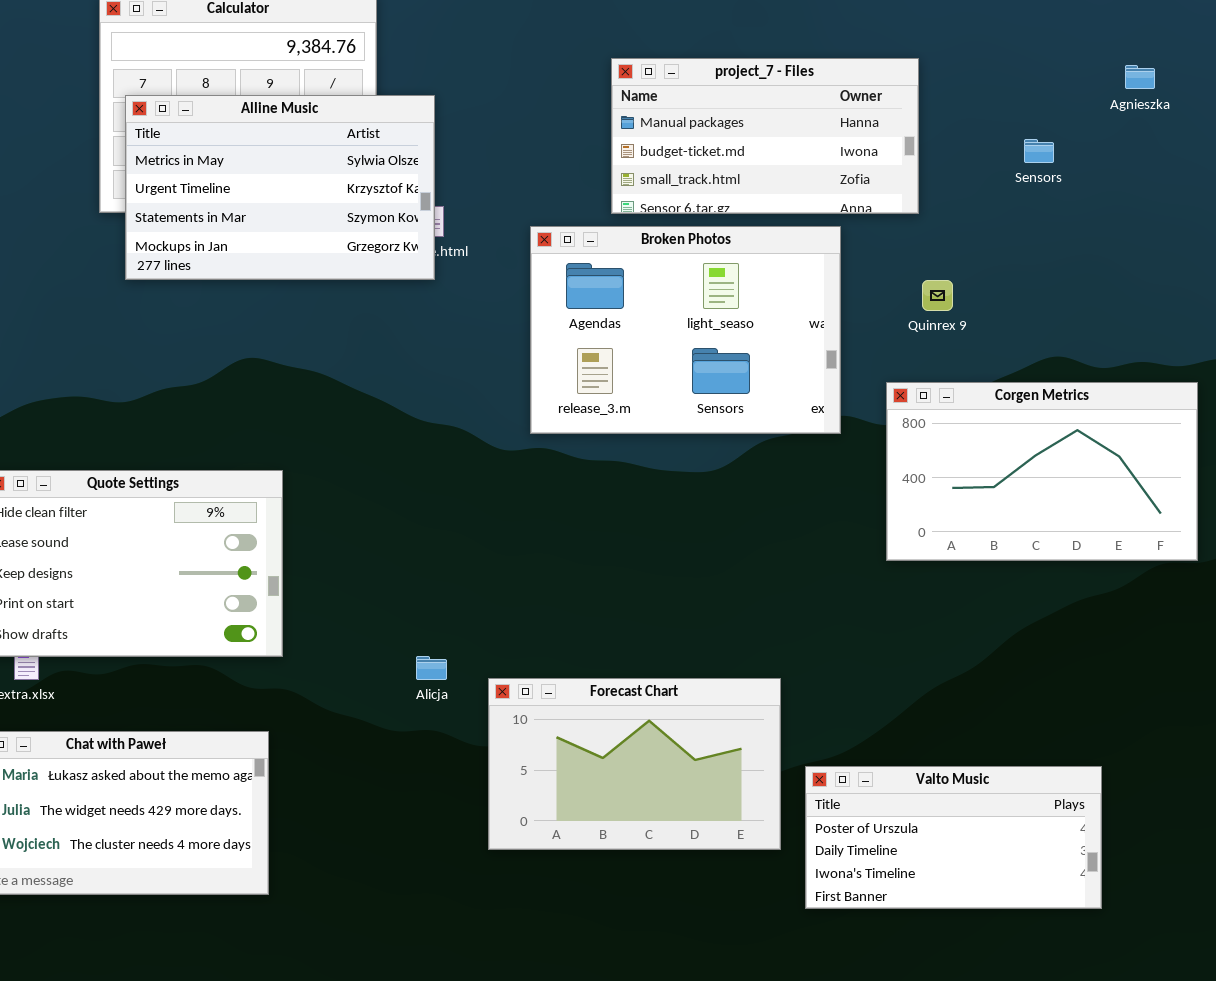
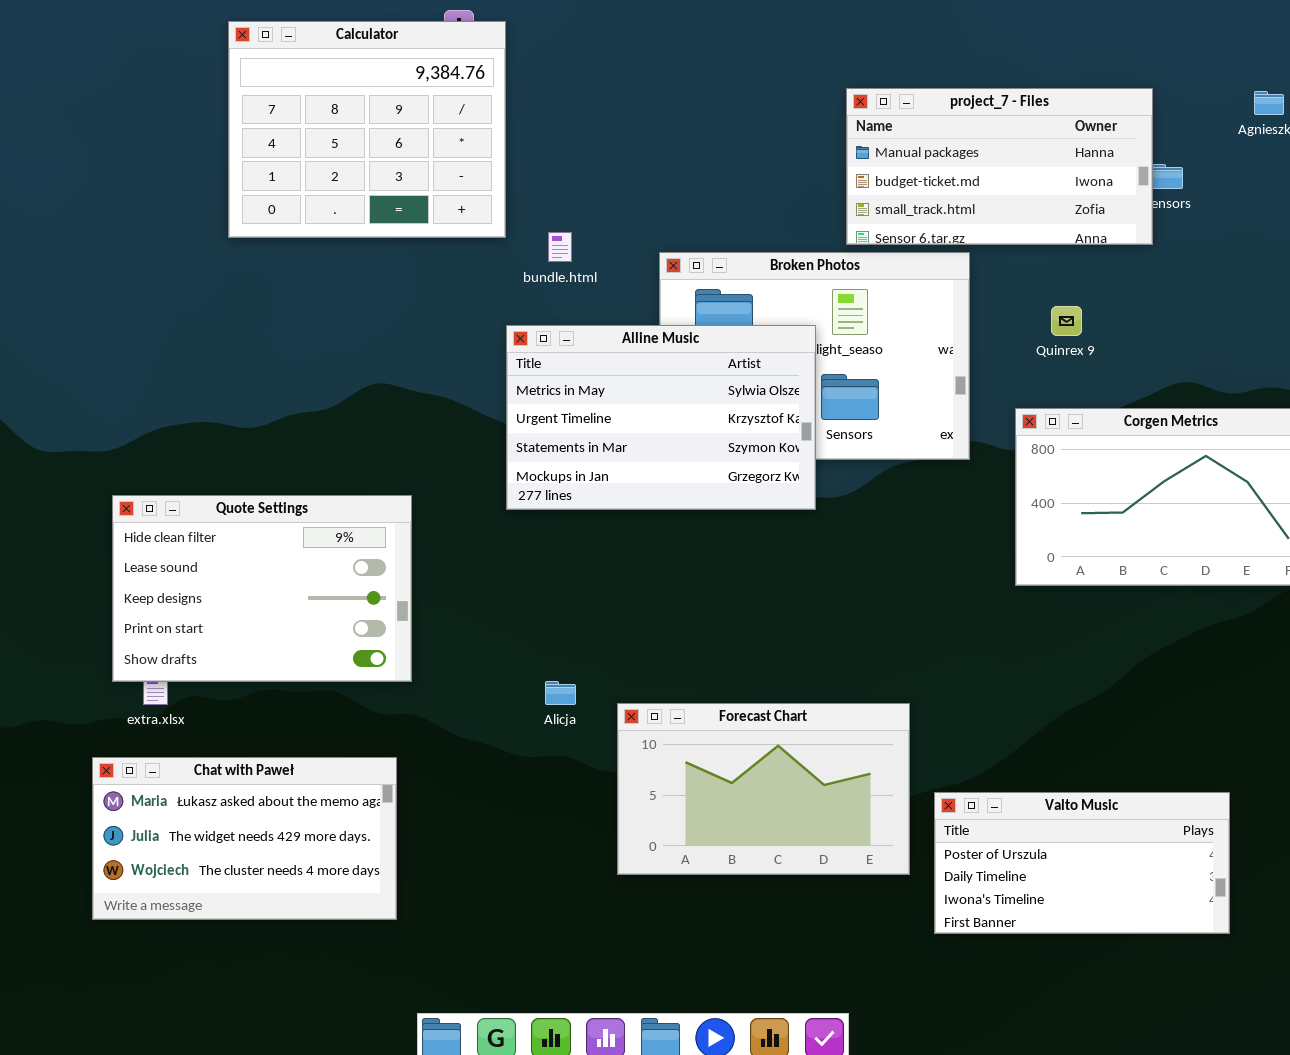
project_7 - Files: [611,58,919,214] -> [846,88,1153,245], moved
Alline Music: [125,95,435,280] -> [506,325,816,510], moved

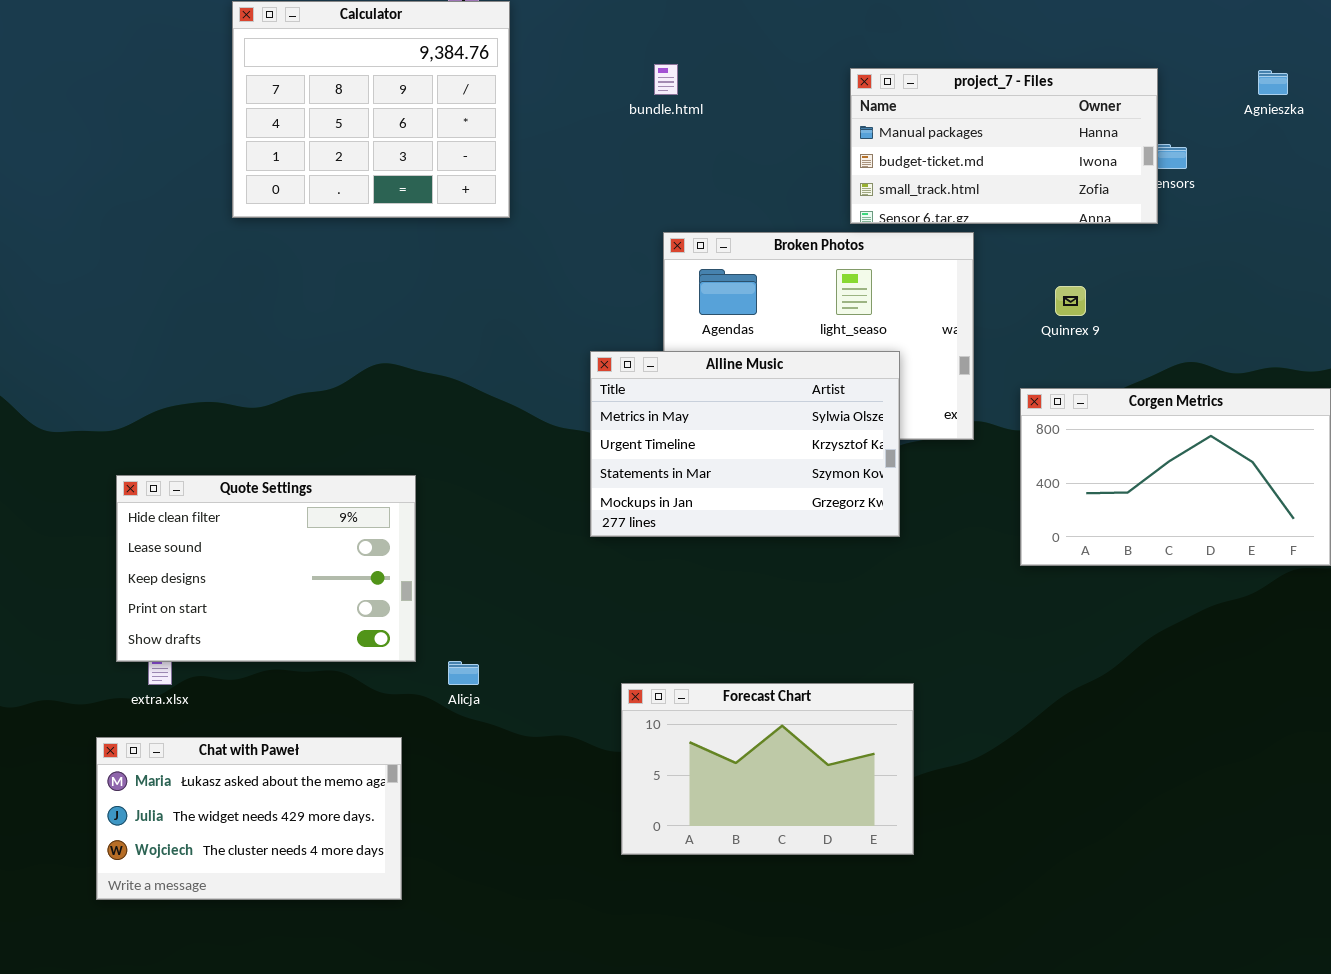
bundle.html: [548,232,572,262] -> [654,64,678,95], moved
Alline Music: [506,325,816,510] -> [590,351,900,537], moved
Alicja: [545,681,576,705] -> [448,661,479,685], moved
Valto Music: [934,792,1230,934] -> none, closed

